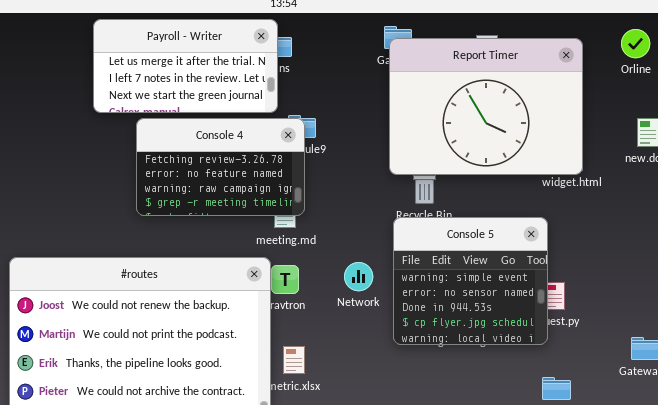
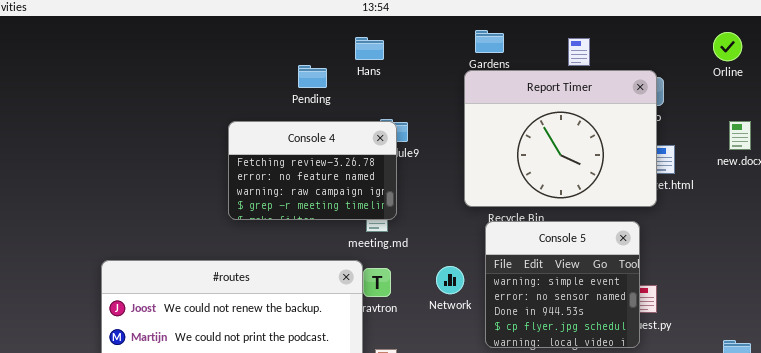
Payroll - Writer: [93,19,278,113] -> none, closed
Report Timer: [389,38,583,175] -> [464,70,657,207], moved

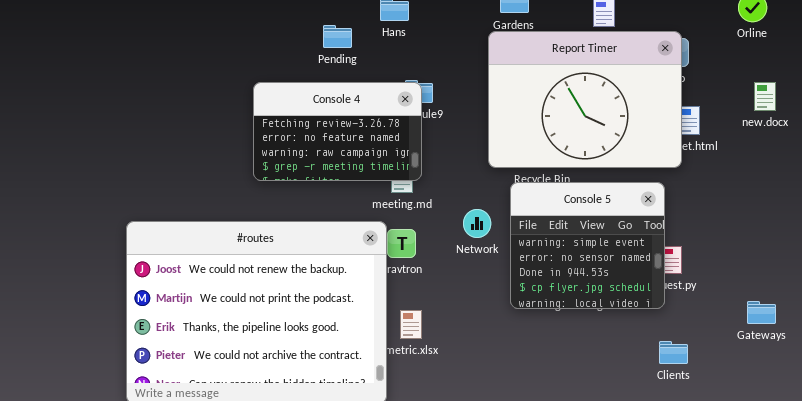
Network: [436,266,464,294] -> [463,209,491,238], moved

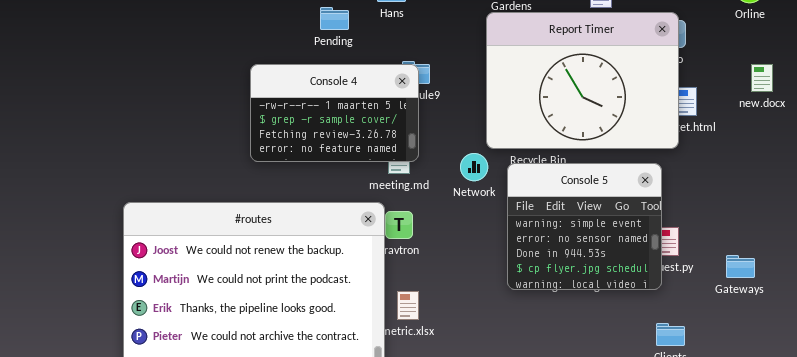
Console 4: [253,82,422,181] -> [250,64,419,162], scrolled up 2 rows
Network: [463,209,491,238] -> [460,153,488,181], moved
Gateways: [747,301,776,324] -> [726,255,755,278], moved

